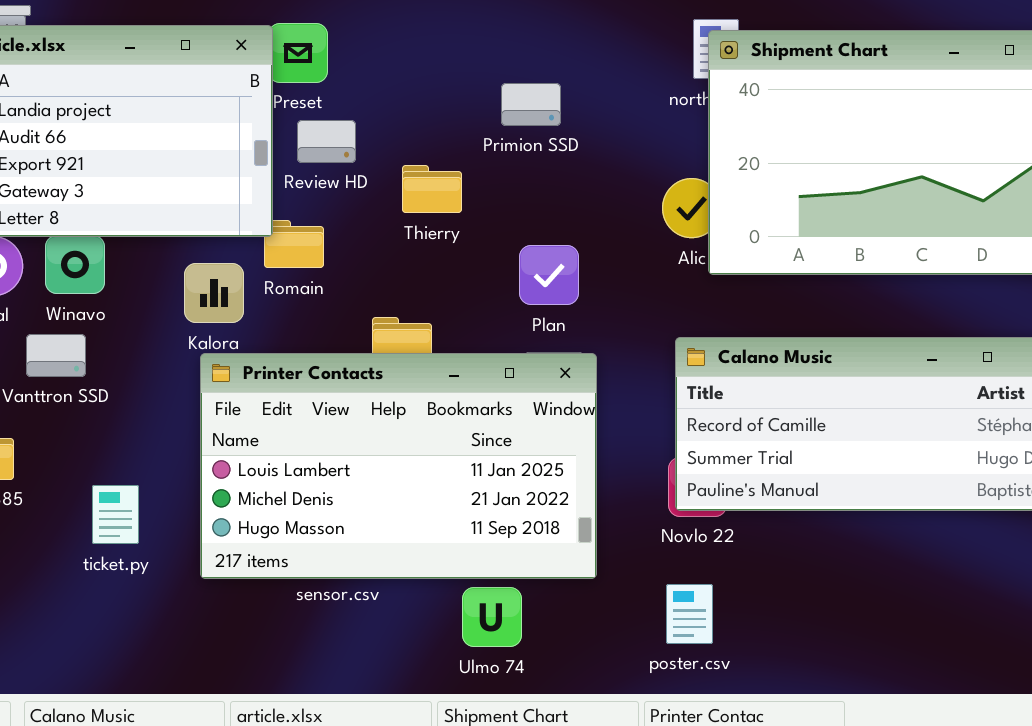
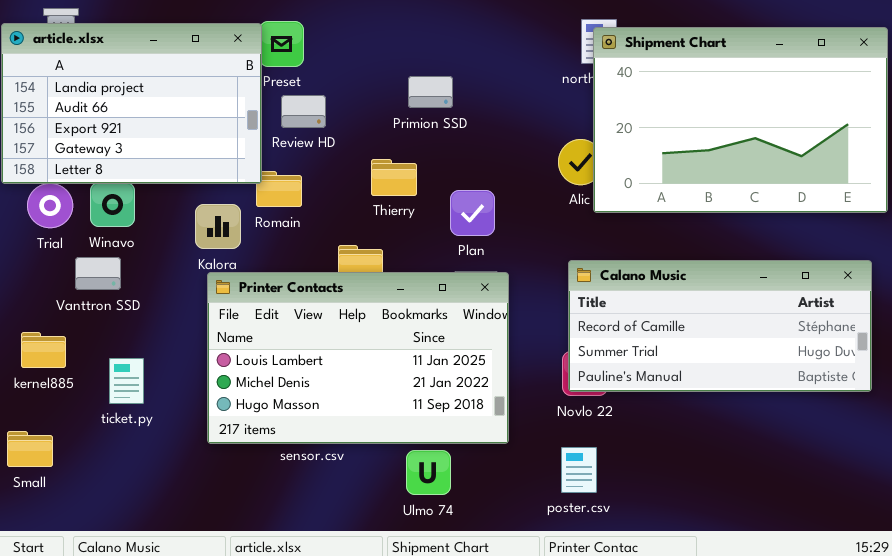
Primion SSD: [501,83,561,126] -> [408,76,453,108], moved
Thierry: [402,165,462,213] -> [371,159,417,196], moved
ticket.py: [92,485,139,544] -> [109,358,144,404], moved

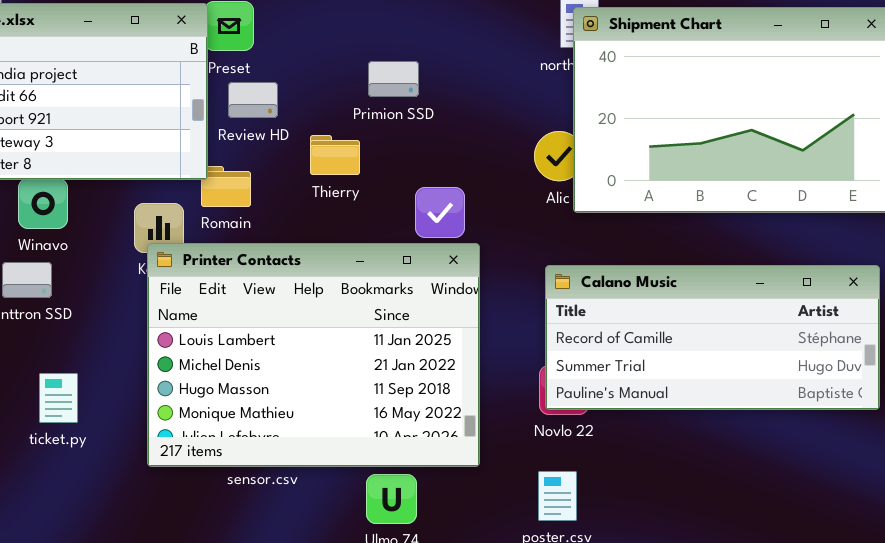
Thierry: [371,159,417,196] -> [310,135,360,175], moved
Printer Contacts: [207,272,509,444] -> [147,243,480,467], resized

